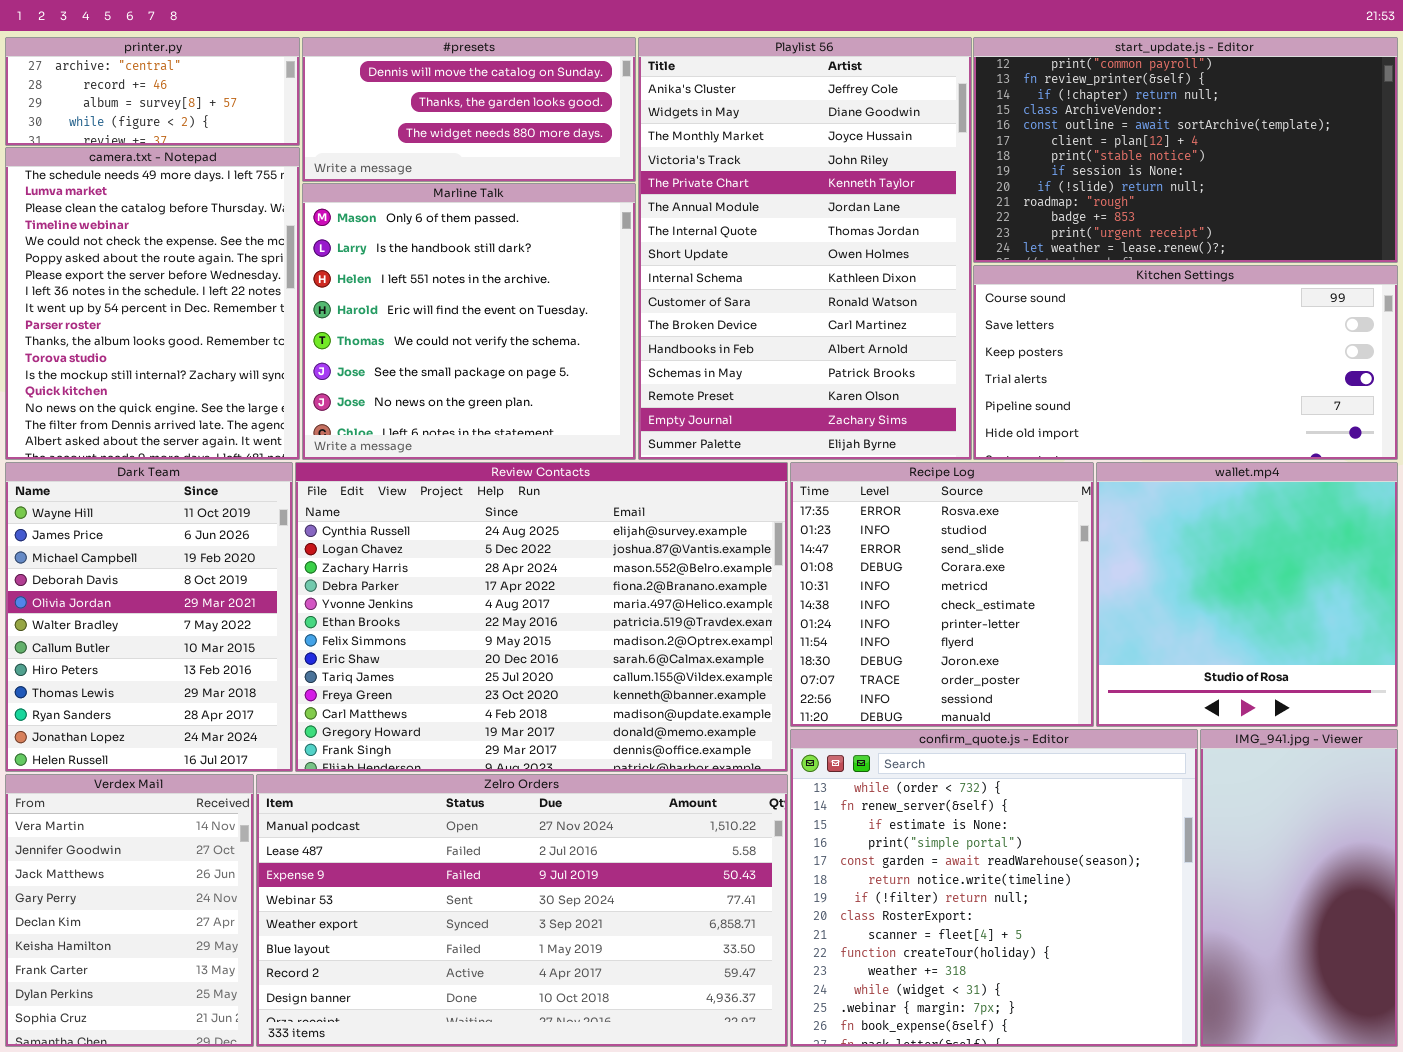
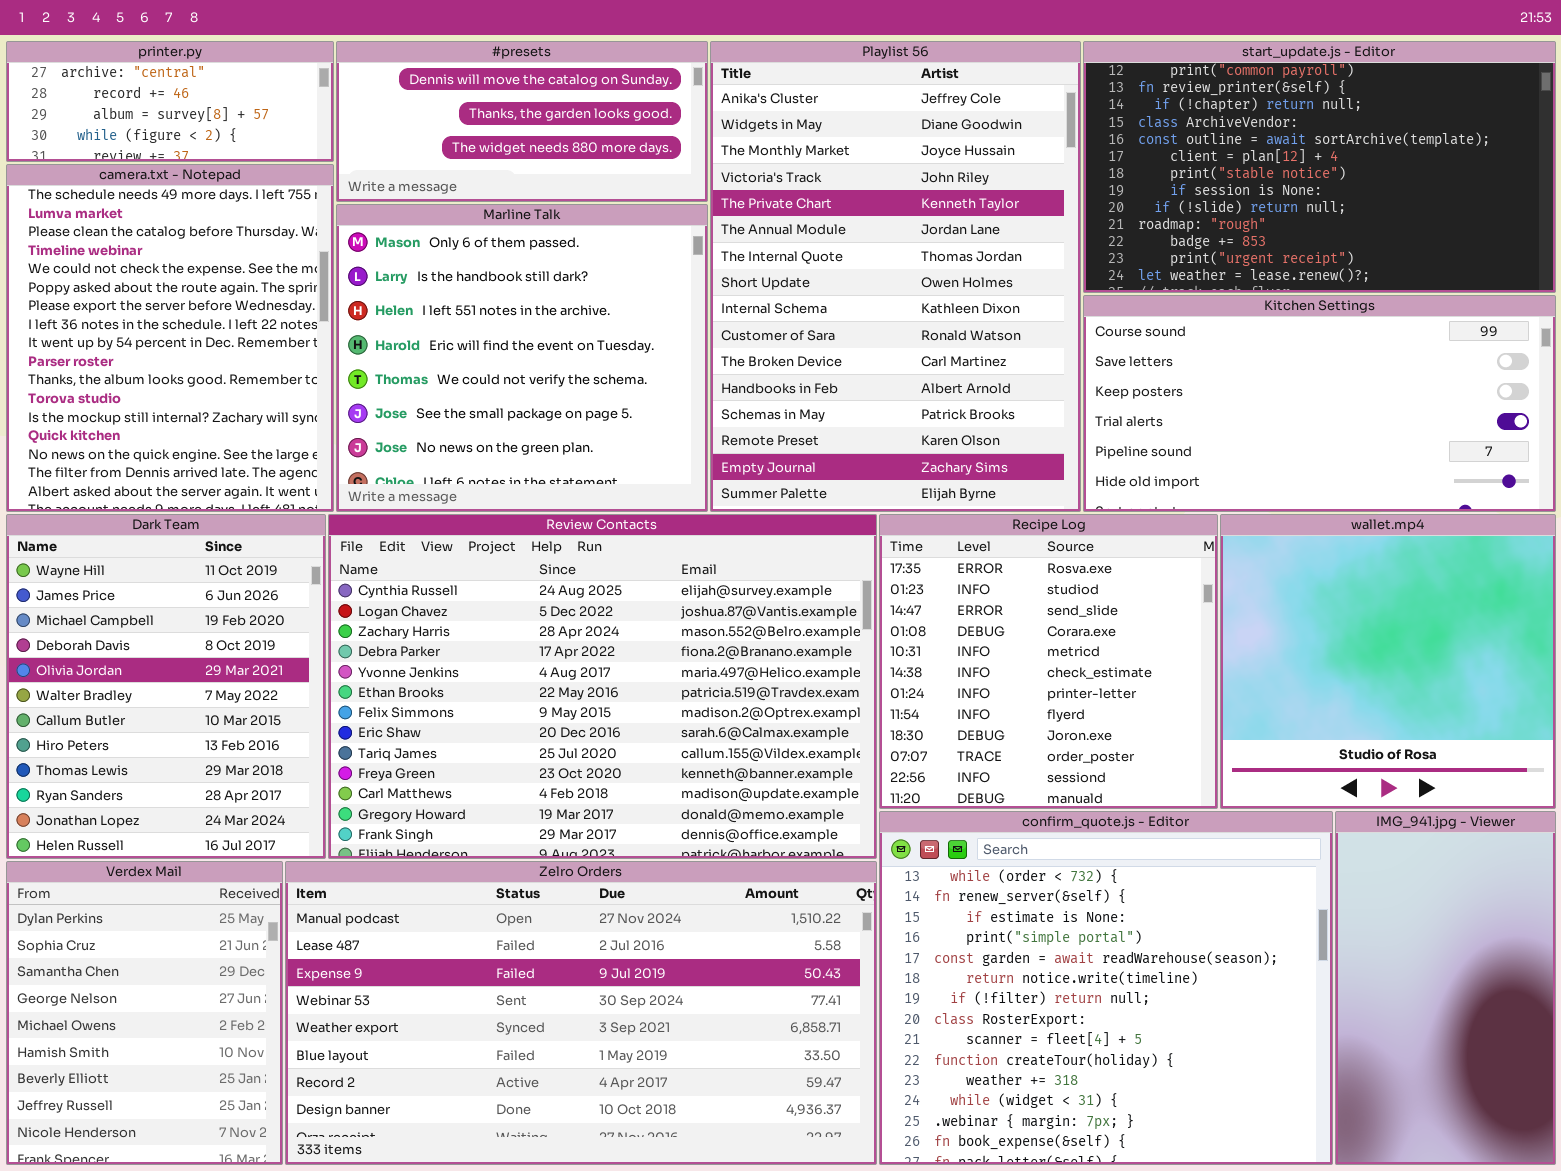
Verdex Mail: [5,774,254,1047] -> [6,861,283,1165], scrolled down 7 rows

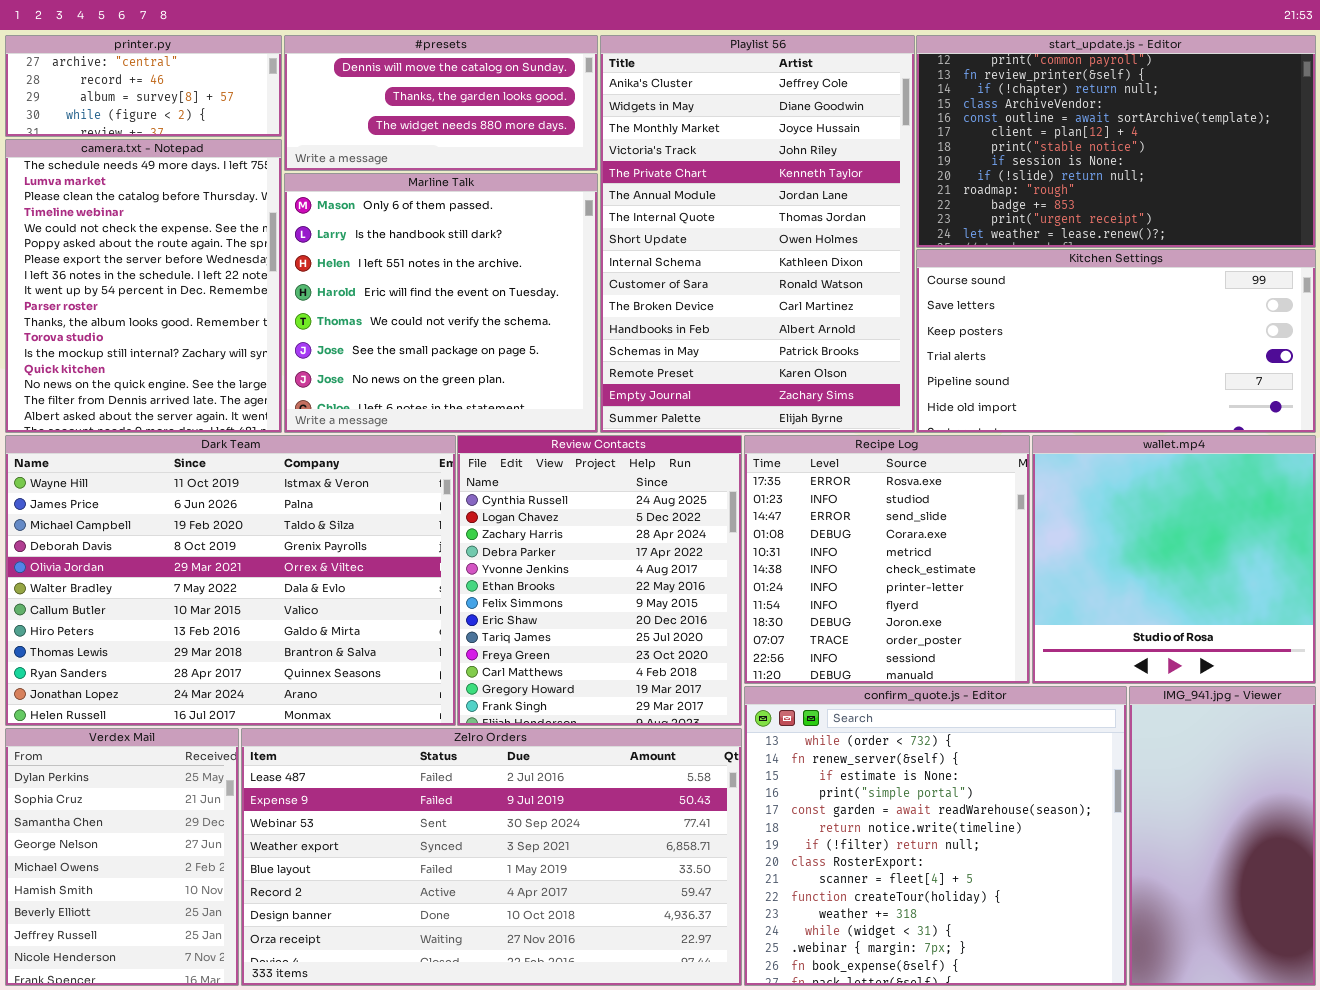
Dark Team: [6,514,326,859] -> [5,435,456,726], resized
Review Contacts: [328,514,877,859] -> [457,435,742,726], resized
Zelro Orders: [285,861,877,1165] -> [241,728,742,986], scrolled down 1 row

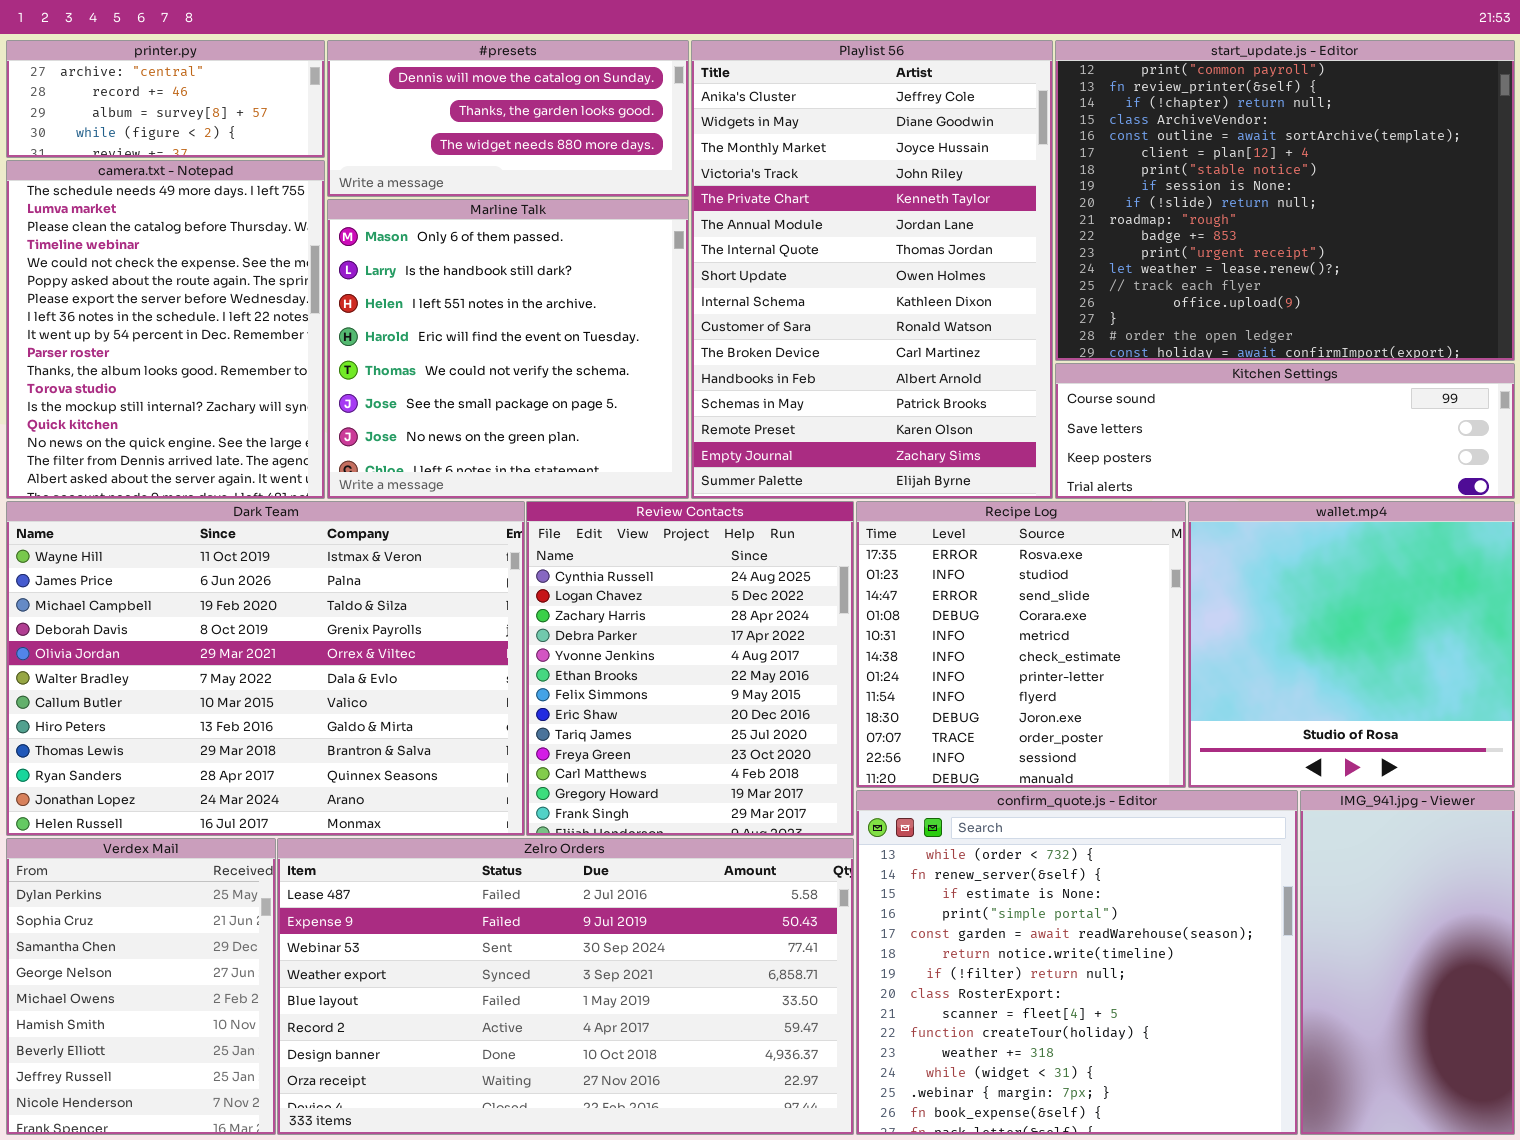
start_update.js - Editor: [916,35,1316,248] -> [1055,40,1515,361], resized
Kitchen Settings: [916,249,1316,433] -> [1055,363,1515,499], resized

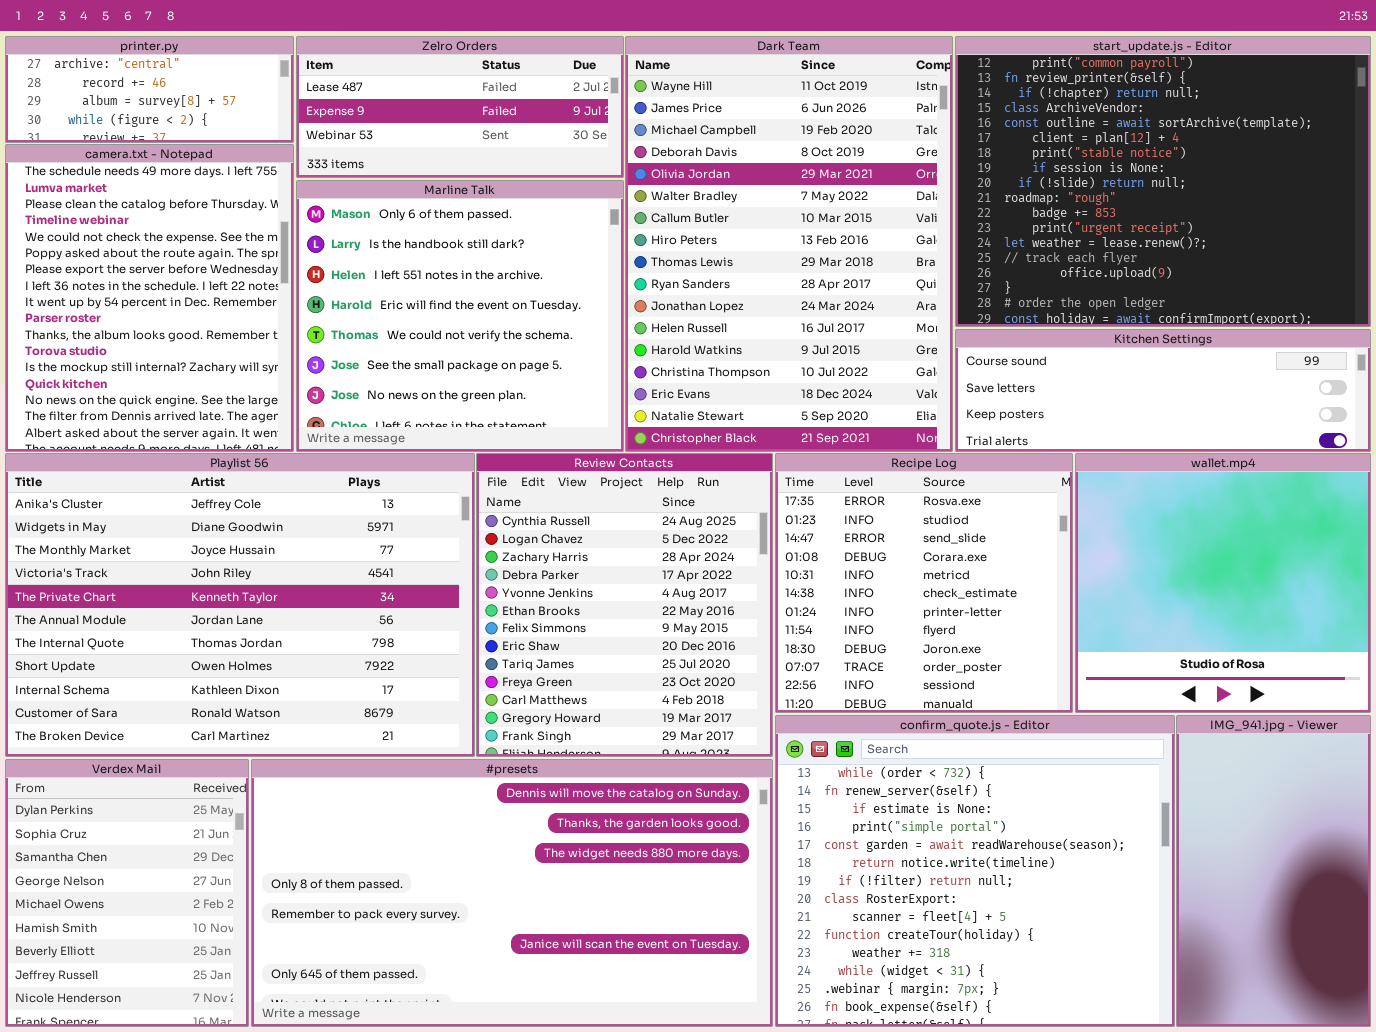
#presets: [327,40,689,197] -> [251,759,773,1027], moved, resized
Playlist 56: [691,40,1053,499] -> [5,453,475,757], moved, resized
Dark Team: [6,501,525,836] -> [625,36,953,452], moved, resized
Zelro Orders: [277,838,854,1135] -> [296,36,624,178], moved, resized

